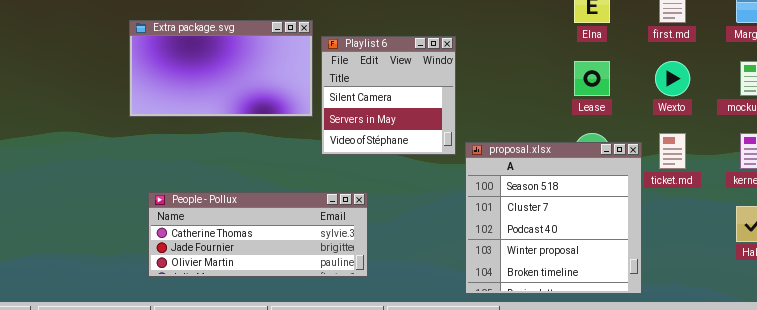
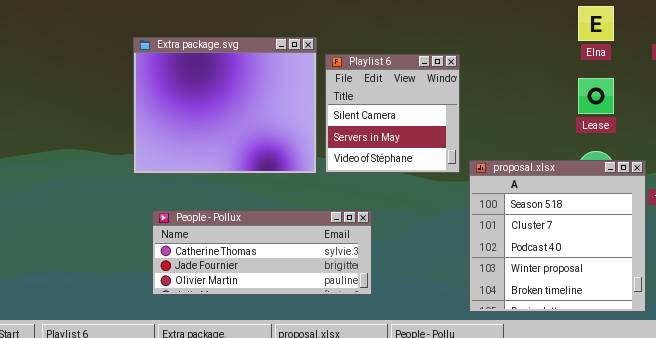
Extra package.svg: [129,20,313,117] -> [133,37,317,174], resized

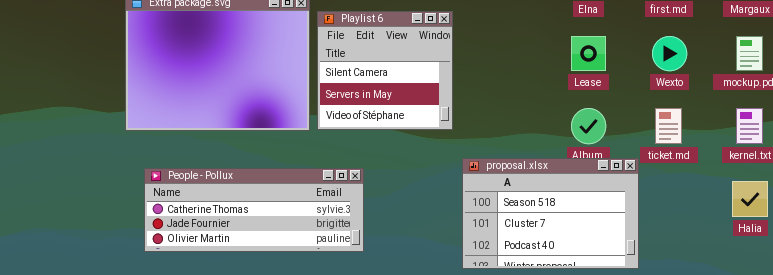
proposal.xlsx: [469,160,646,312] -> [462,158,639,269], resized

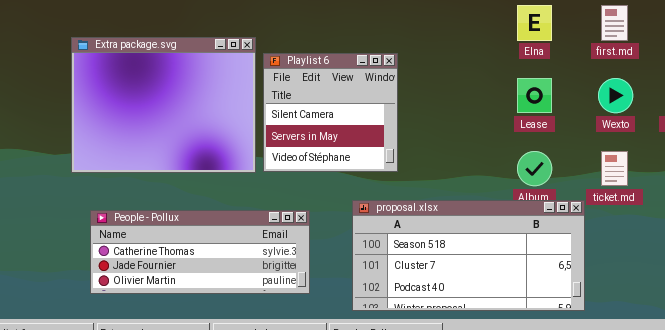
proposal.xlsx: [462,158,639,269] -> [352,200,585,311], resized

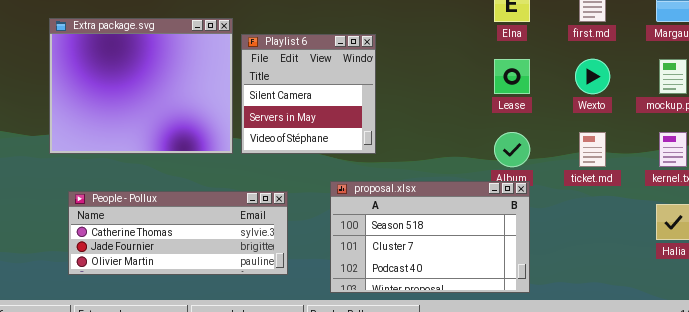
proposal.xlsx: [352,200,585,311] -> [330,181,530,293], resized

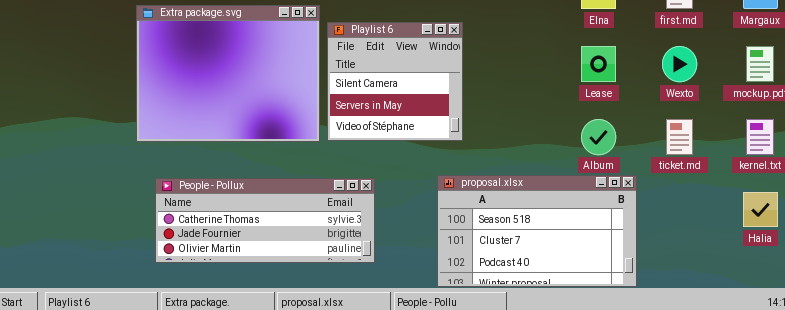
proposal.xlsx: [330,181,530,293] -> [437,175,637,287], moved

